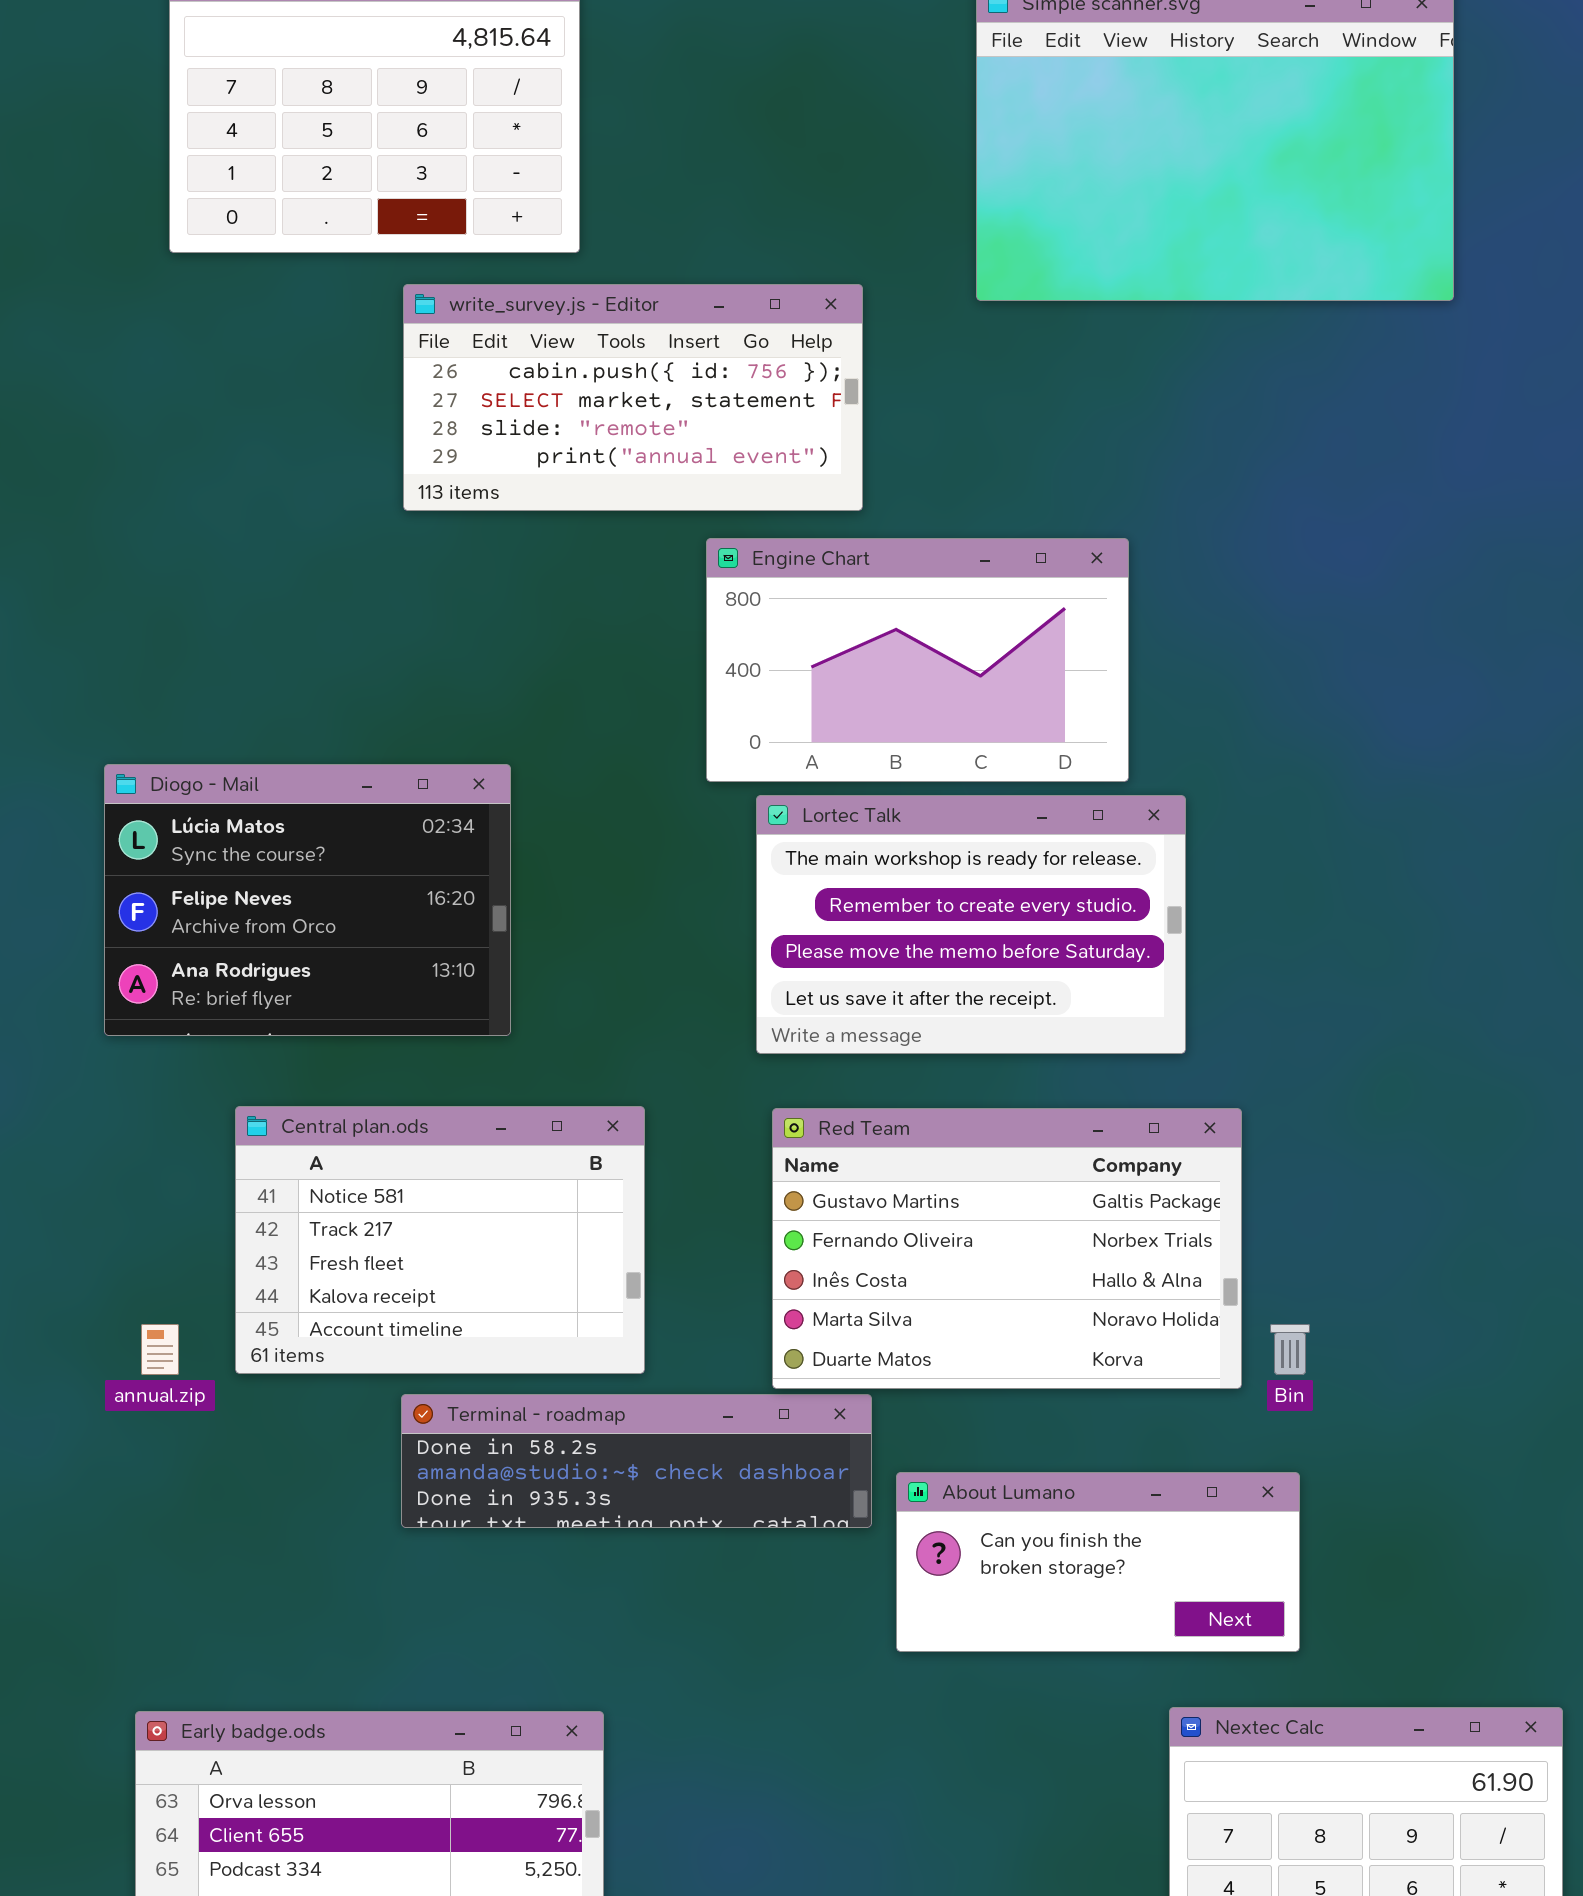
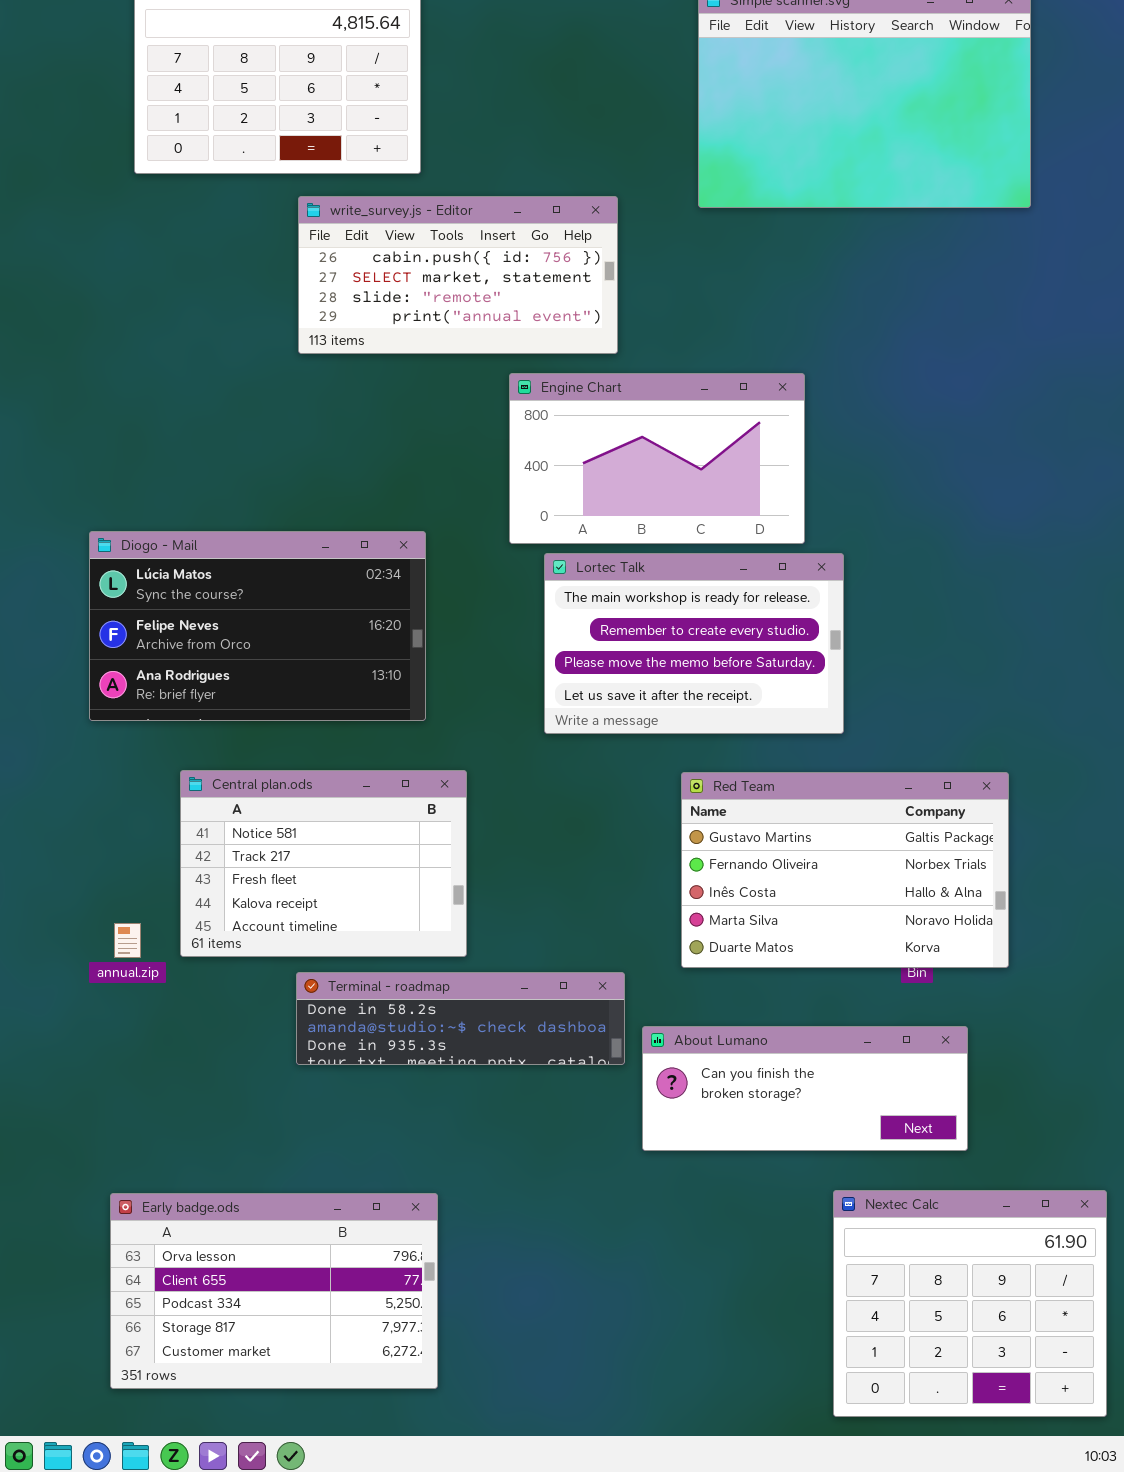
Diogo - Mail: [104,764,511,1036] -> [89,531,426,721], resized
Red Team: [772,1108,1242,1389] -> [681,772,1009,968], moved
About Lumano: [896,1472,1300,1652] -> [642,1026,968,1151], resized

